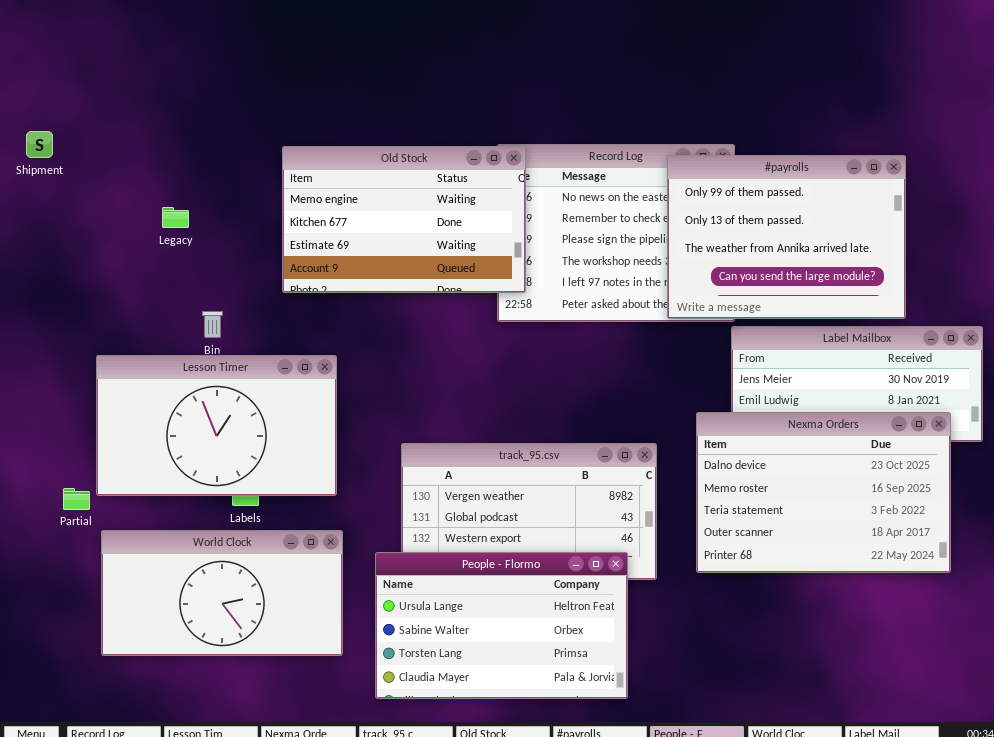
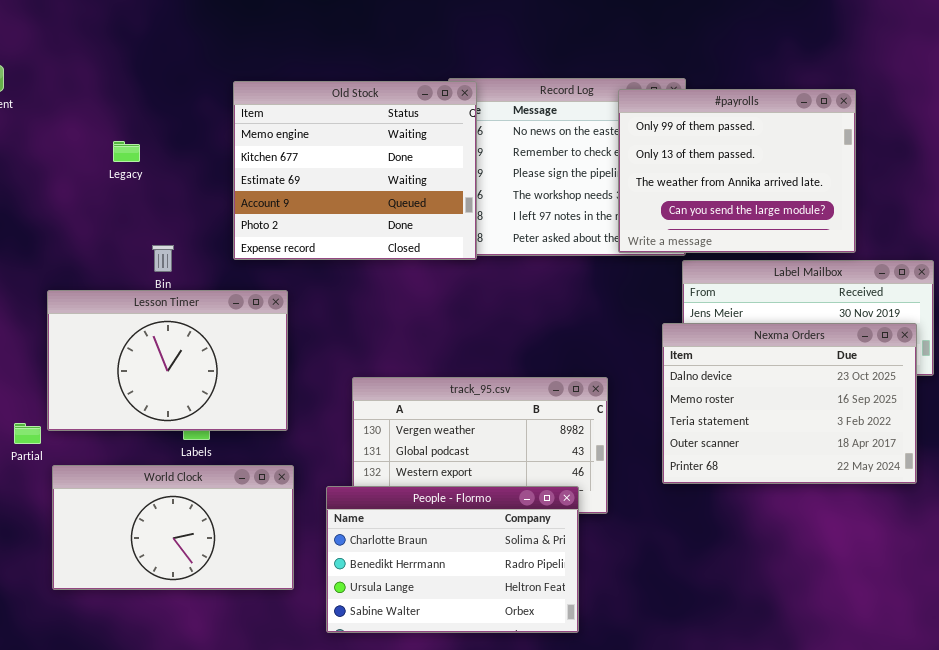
Old Stock: [282,146,526,293] -> [233,81,477,260], resized
Nexma Orders: [696,412,951,573] -> [662,323,917,484], moved
People - Flormo: [375,552,628,699] -> [326,486,579,633], scrolled up 2 rows

